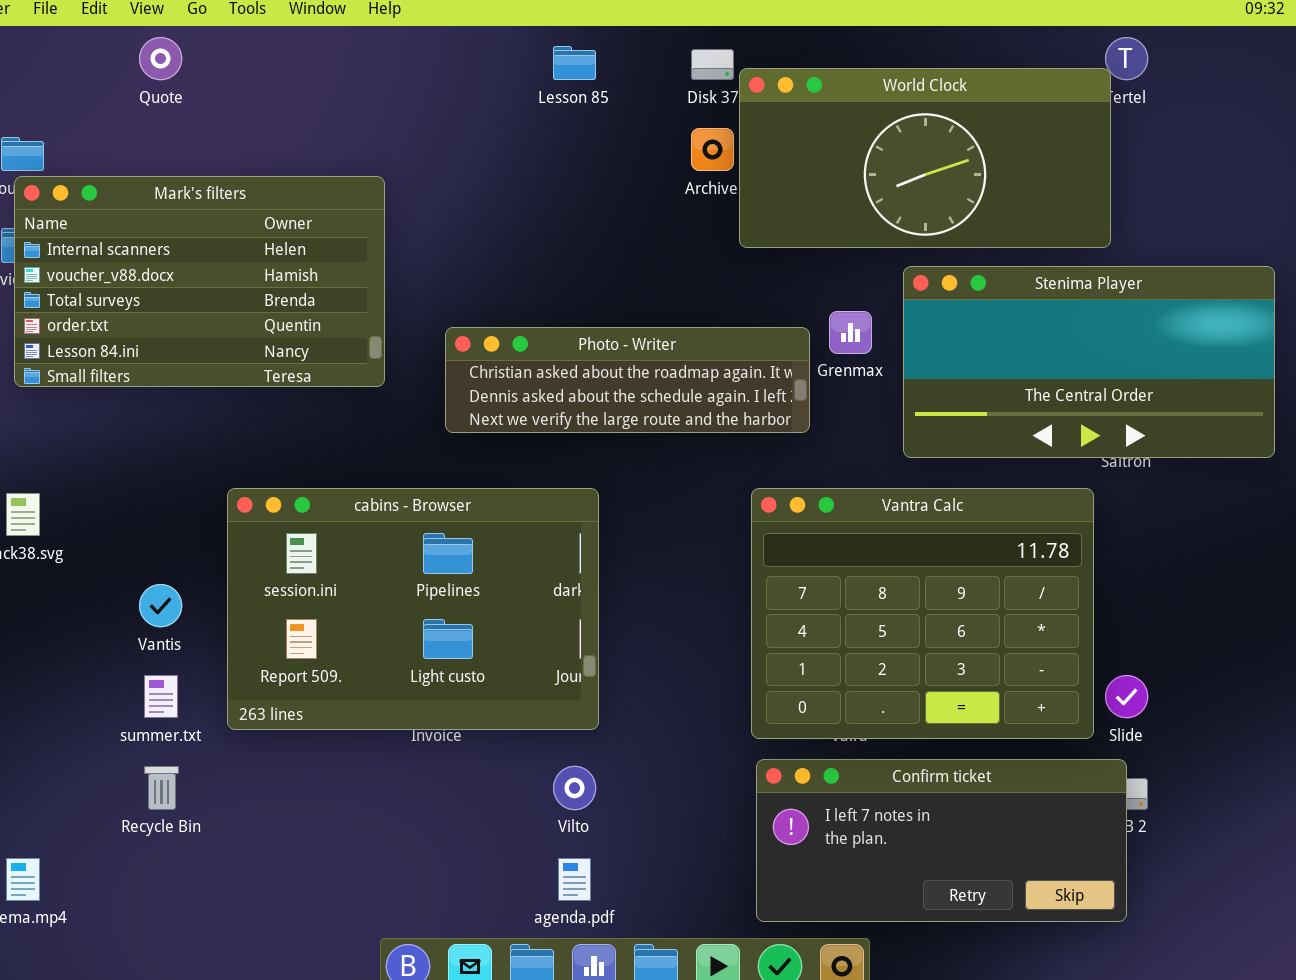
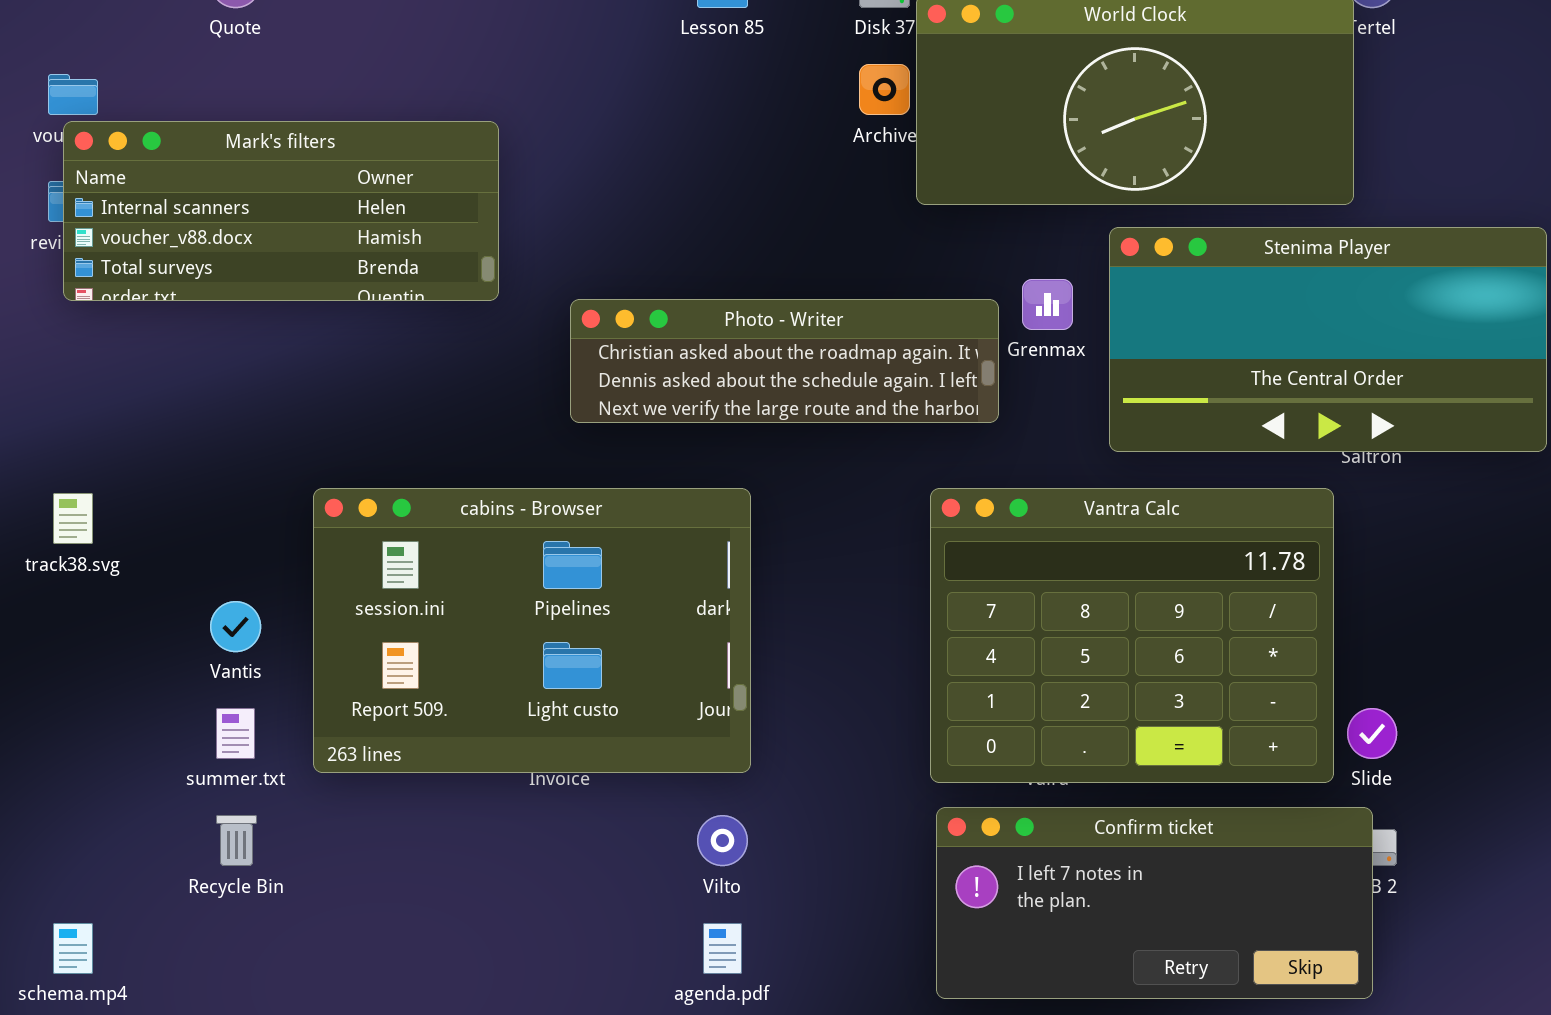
Mark's filters: [14,176,385,387] -> [63,121,499,301], resized

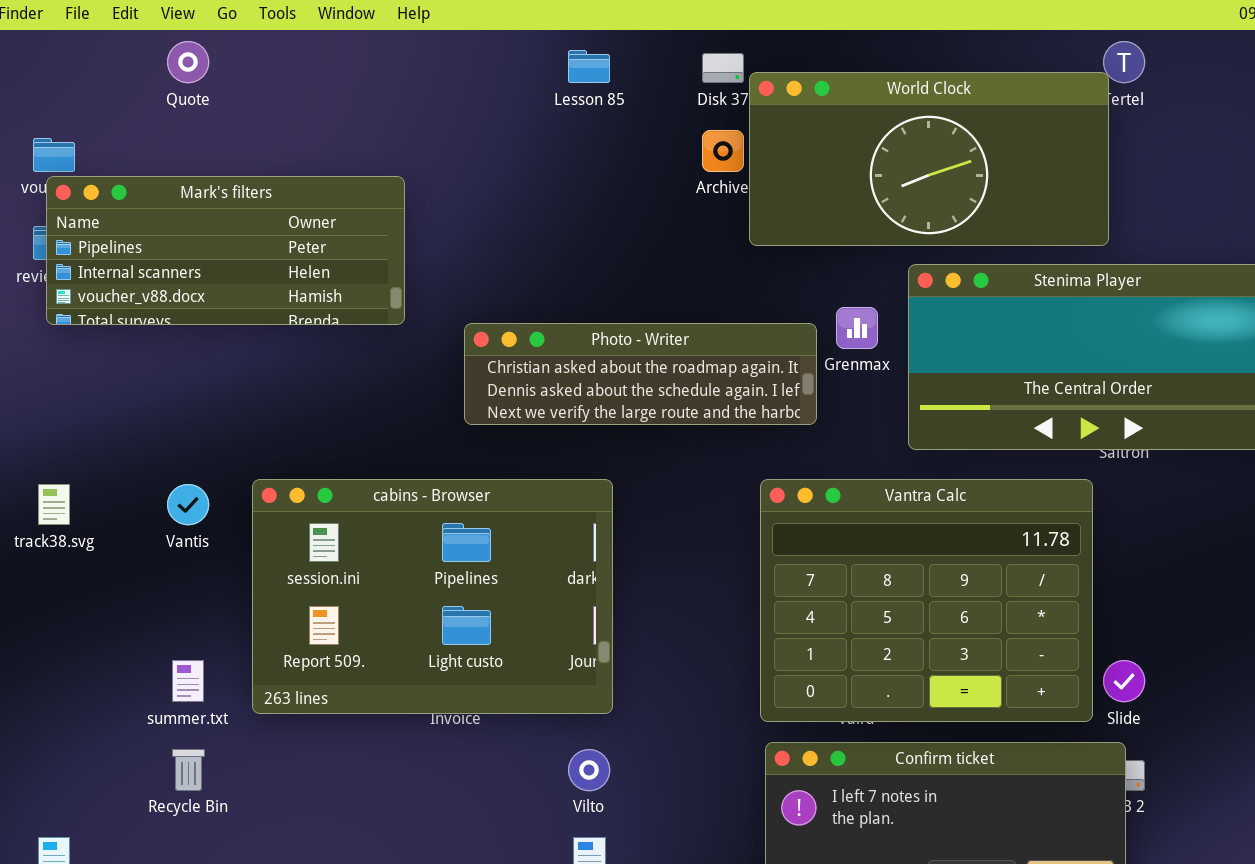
Mark's filters: [63,121,499,301] -> [46,176,405,325], scrolled up 1 row
Vantis: [210,601,261,652] -> [167,484,209,525], moved

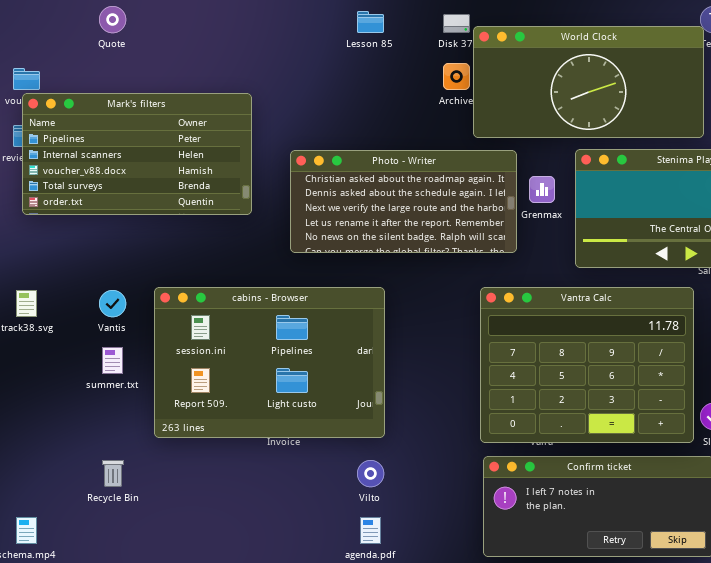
Mark's filters: [46,176,405,325] -> [22,93,252,215], resized
Photo - Writer: [464,323,817,425] -> [290,150,517,253], resized
summer.txt: [172,660,204,702] -> [102,347,123,374], moved

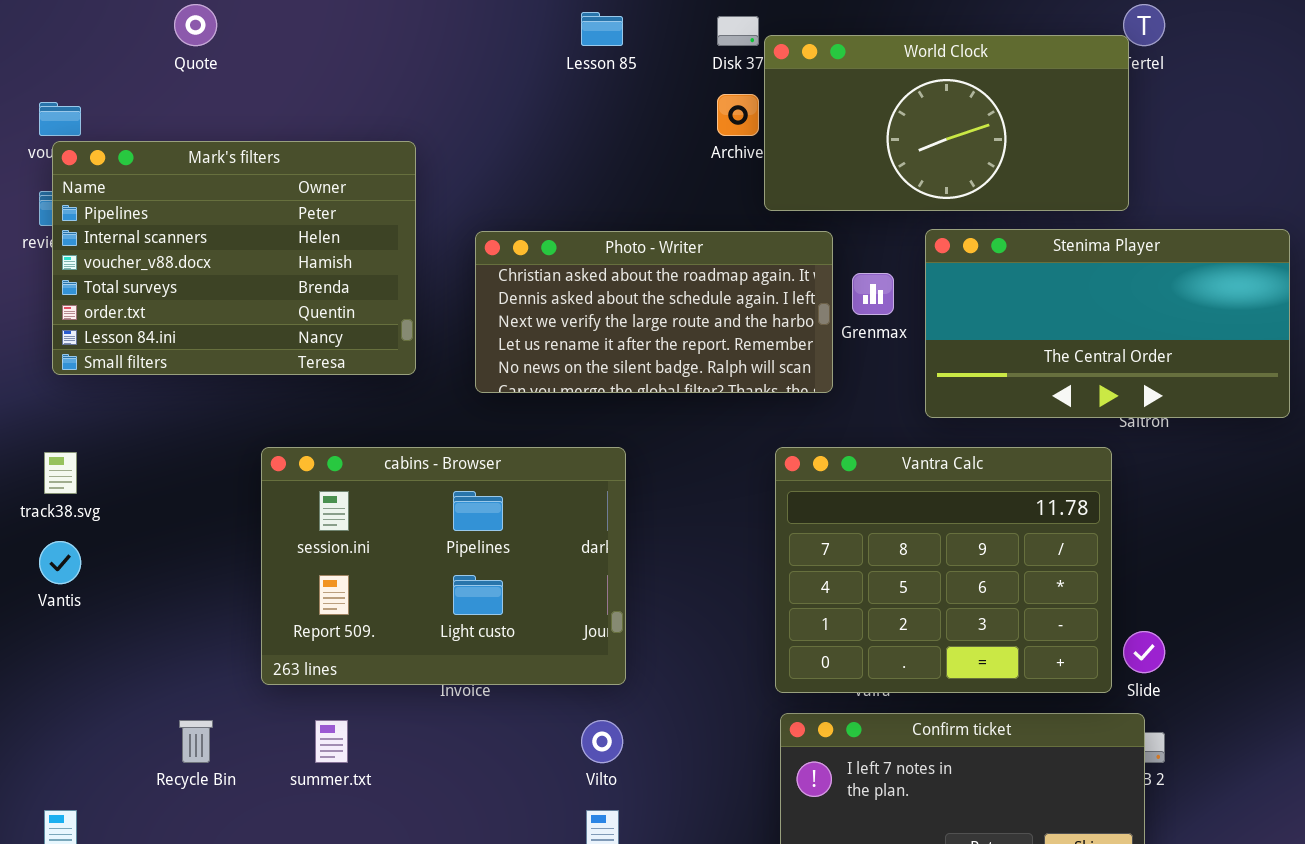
Mark's filters: [22,93,252,215] -> [52,141,416,375], resized
Vantis: [99,290,126,317] -> [39,541,81,584], moved
summer.txt: [102,347,123,374] -> [315,720,348,763], moved

